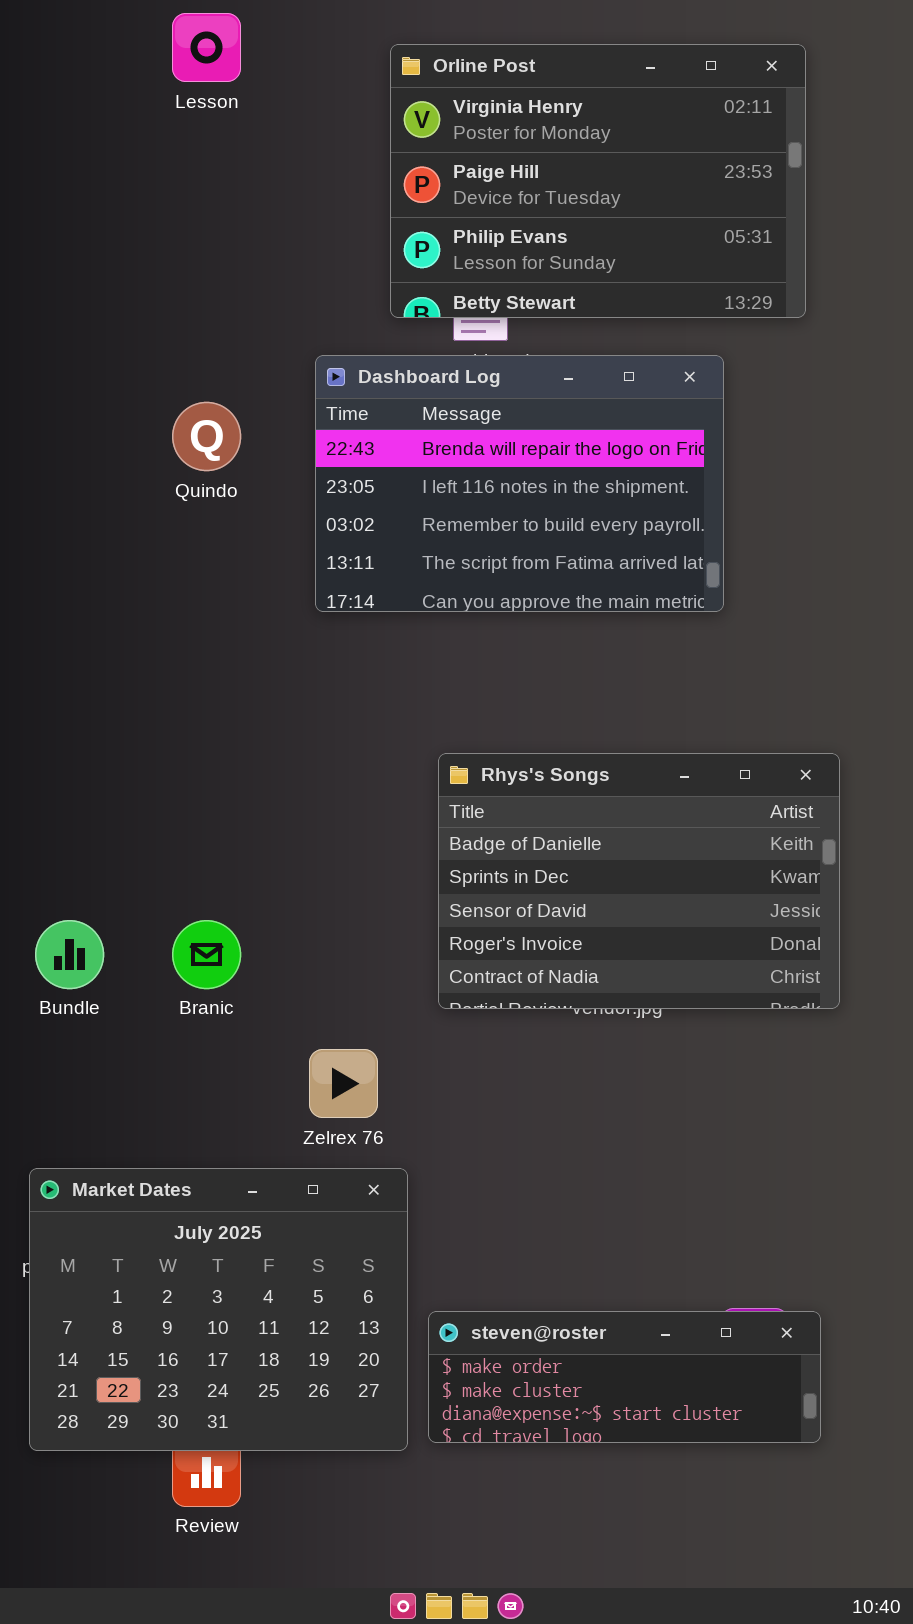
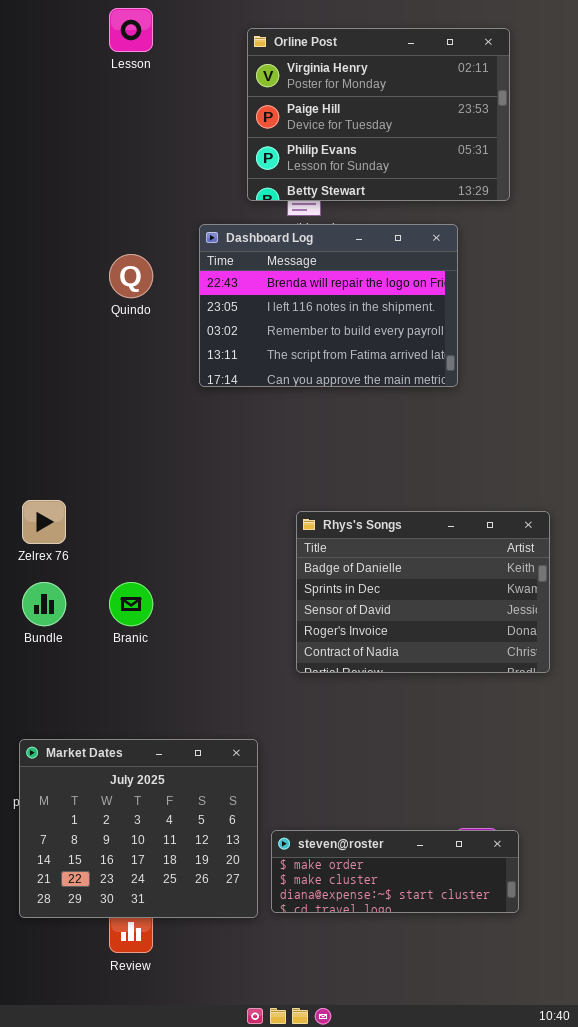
Rhys's Songs: [438,753,840,1009] -> [296,511,550,673], moved
Zelrex 76: [309,1049,378,1118] -> [22,500,66,544], moved

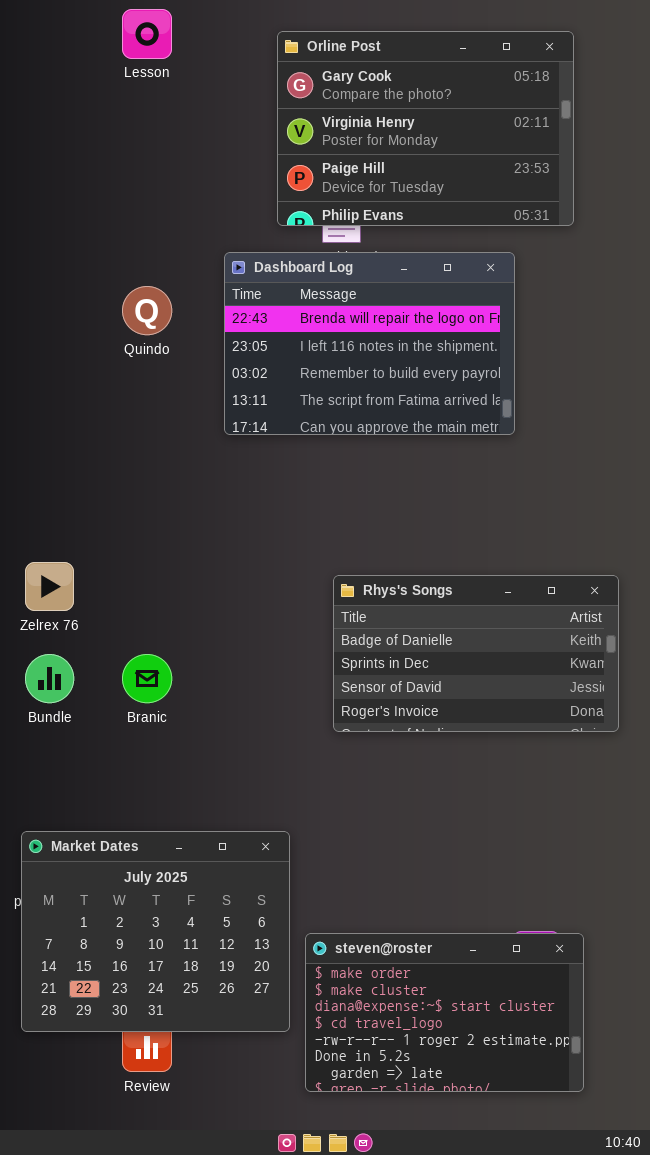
Orline Post: [247,28,510,201] -> [277,31,574,226], scrolled up 1 row
Rhys's Songs: [296,511,550,673] -> [333,575,619,732], resized
steven@roster: [271,830,519,913] -> [305,933,584,1092], resized

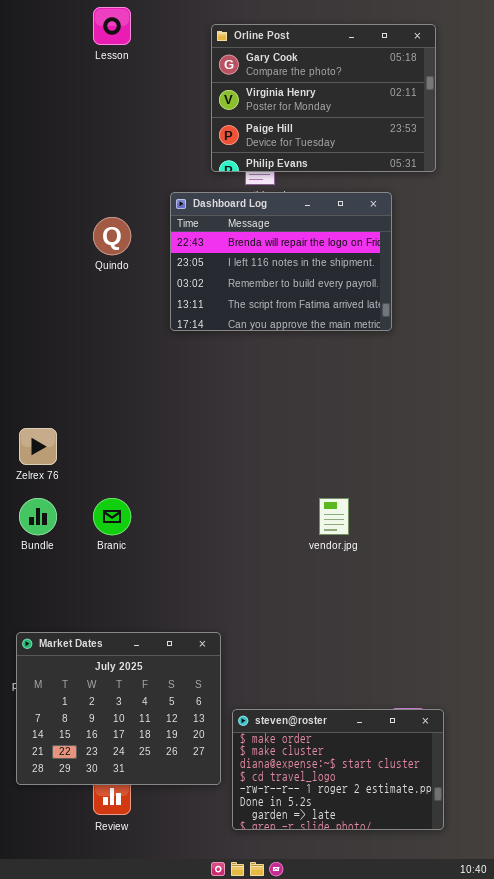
Rhys's Songs: [333,575,619,732] -> none, closed

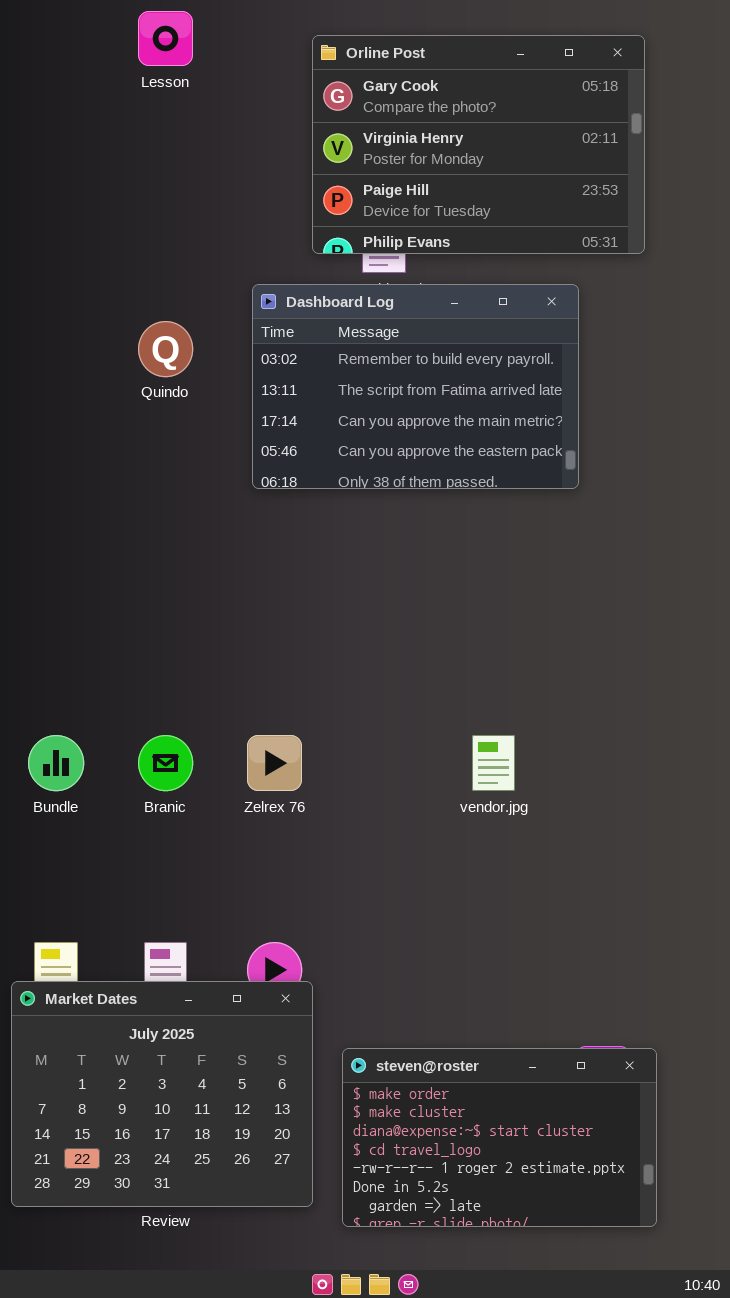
Dashboard Log: [170,192,392,331] -> [252,284,579,489], scrolled down 2 rows
Zelrex 76: [19,428,57,465] -> [247,735,302,791], moved
Market Dates: [16,632,221,785] -> [11,981,313,1207], moved

